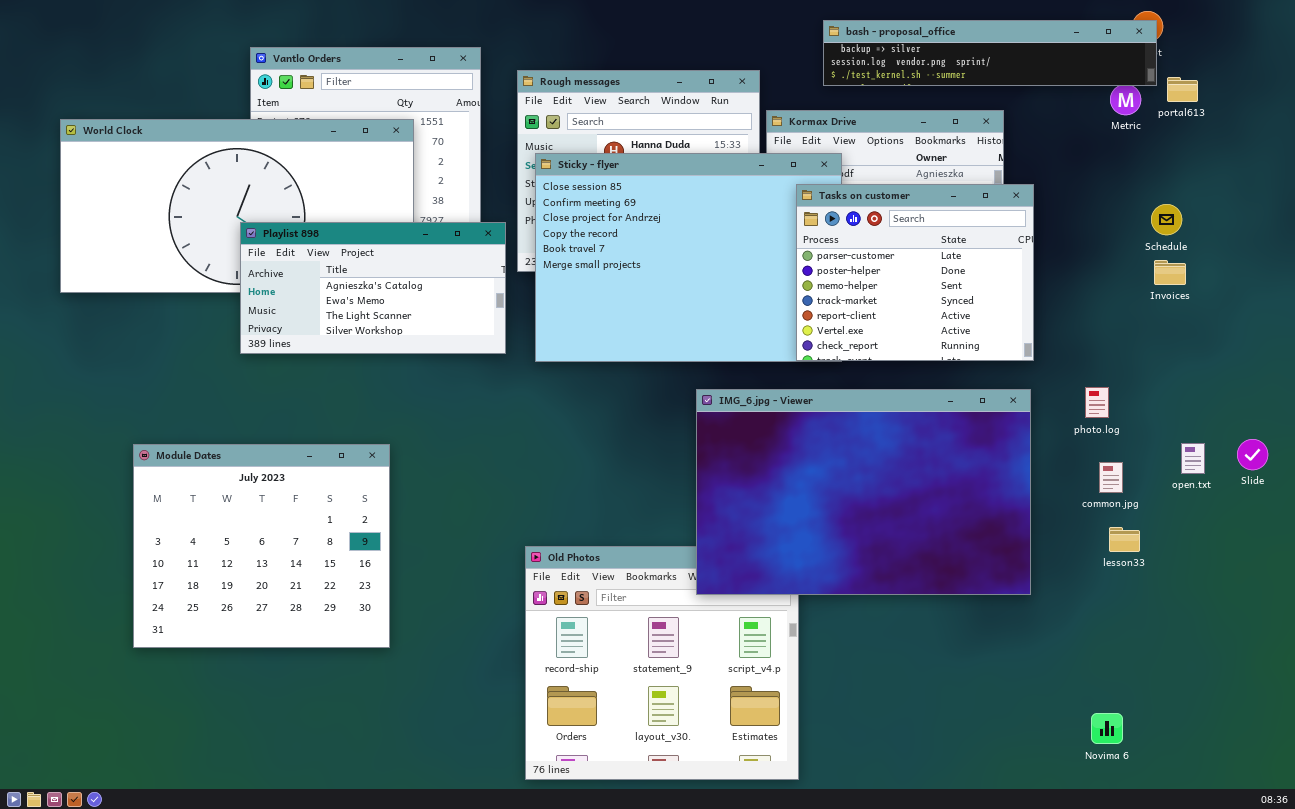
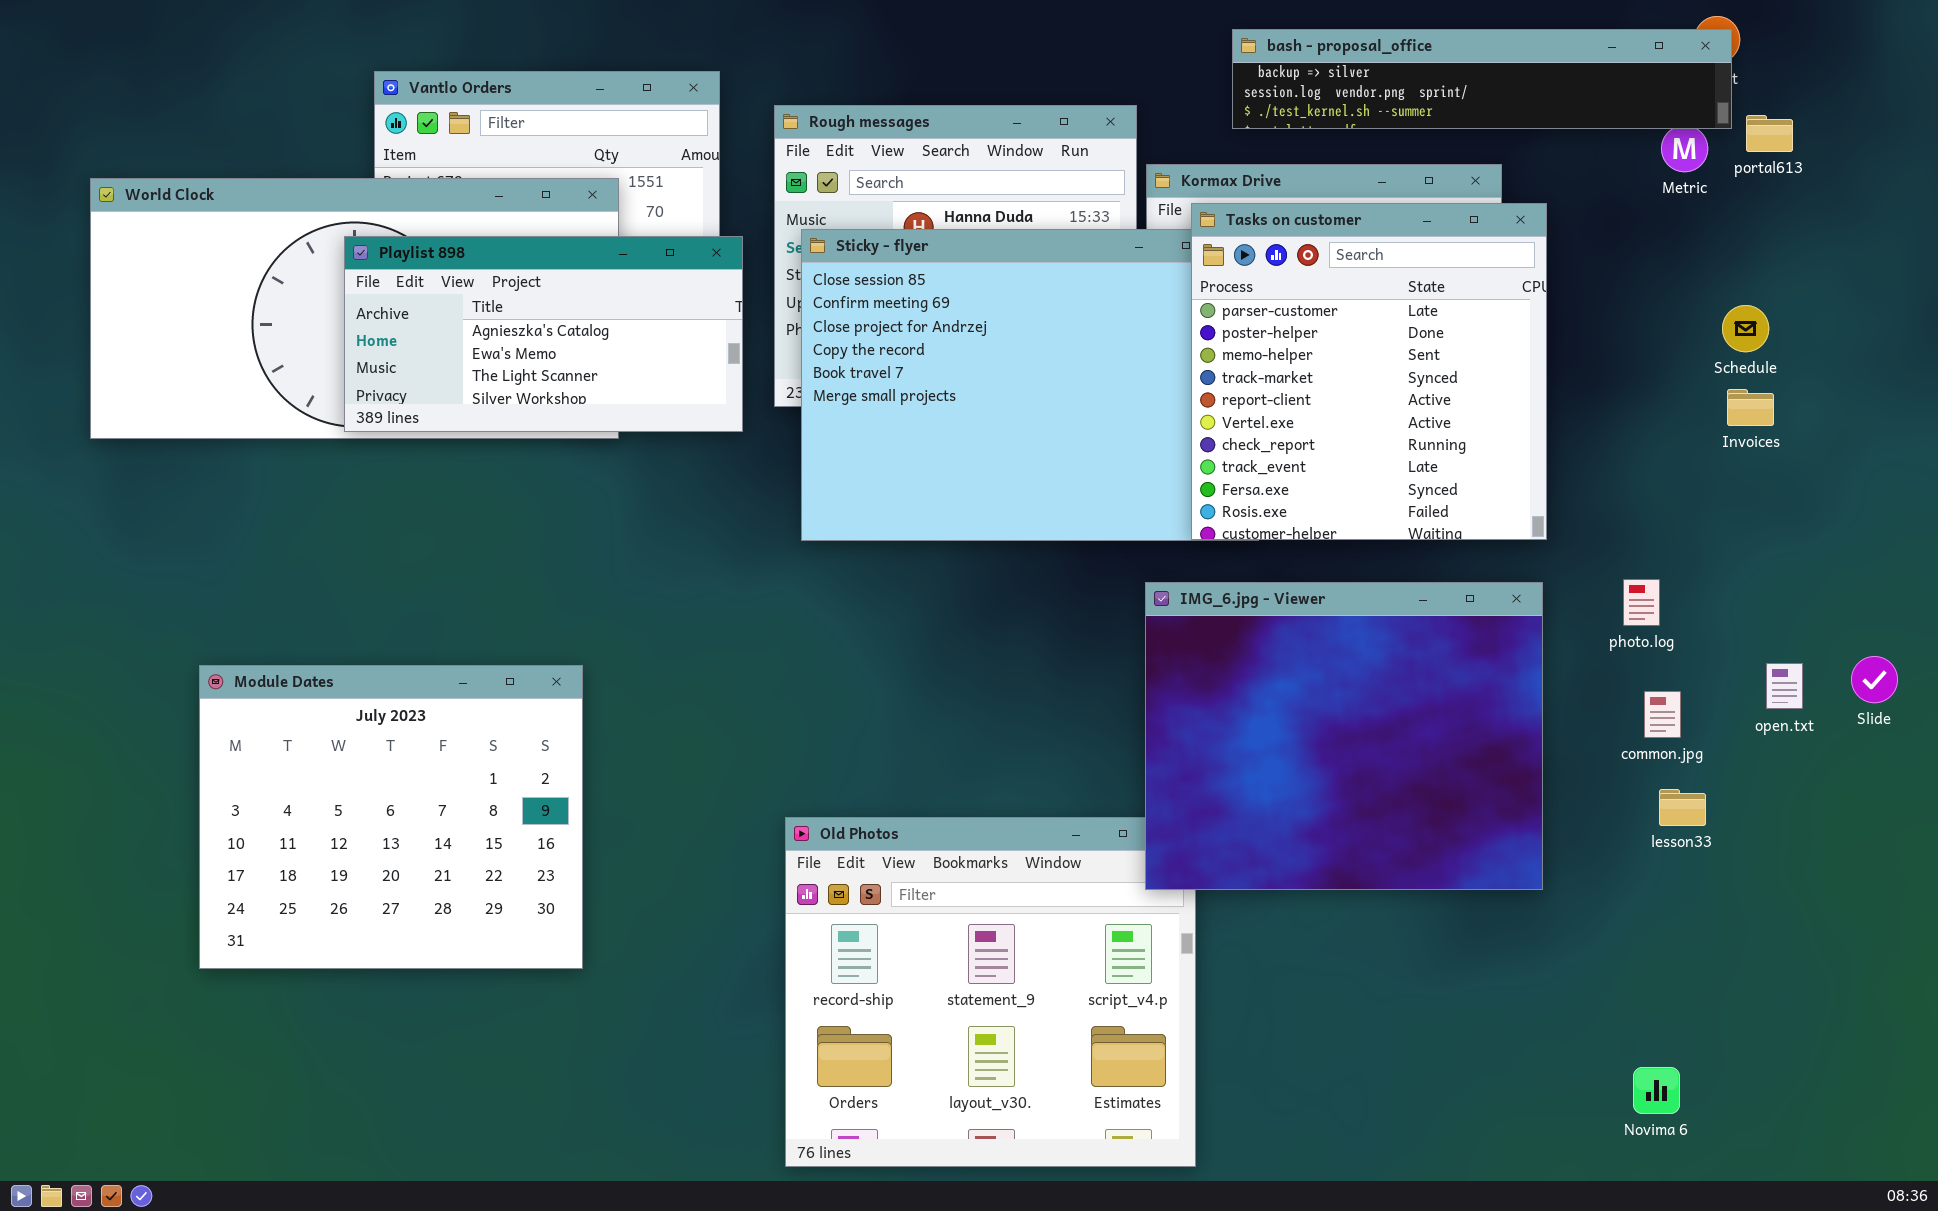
Tasks on customer: [796,184,1034,361] -> [1191,203,1547,540], resized
Playlist 898: [240,222,506,354] -> [344,236,743,432], moved
IMG_6.jpg - Viewer: [696,389,1031,595] -> [1145,582,1543,890], resized

